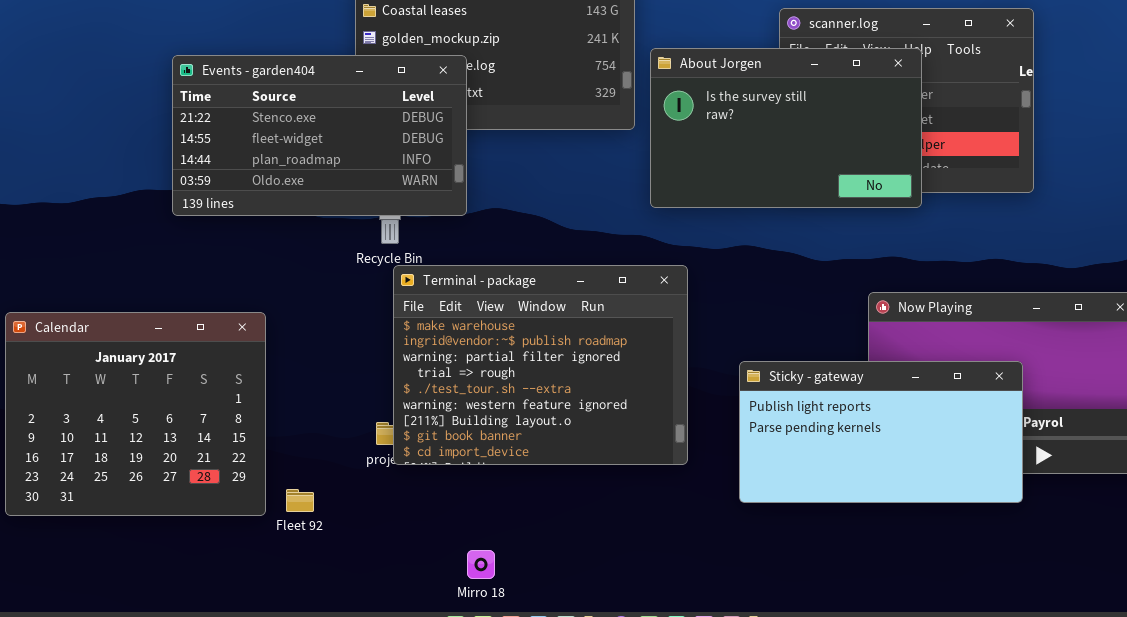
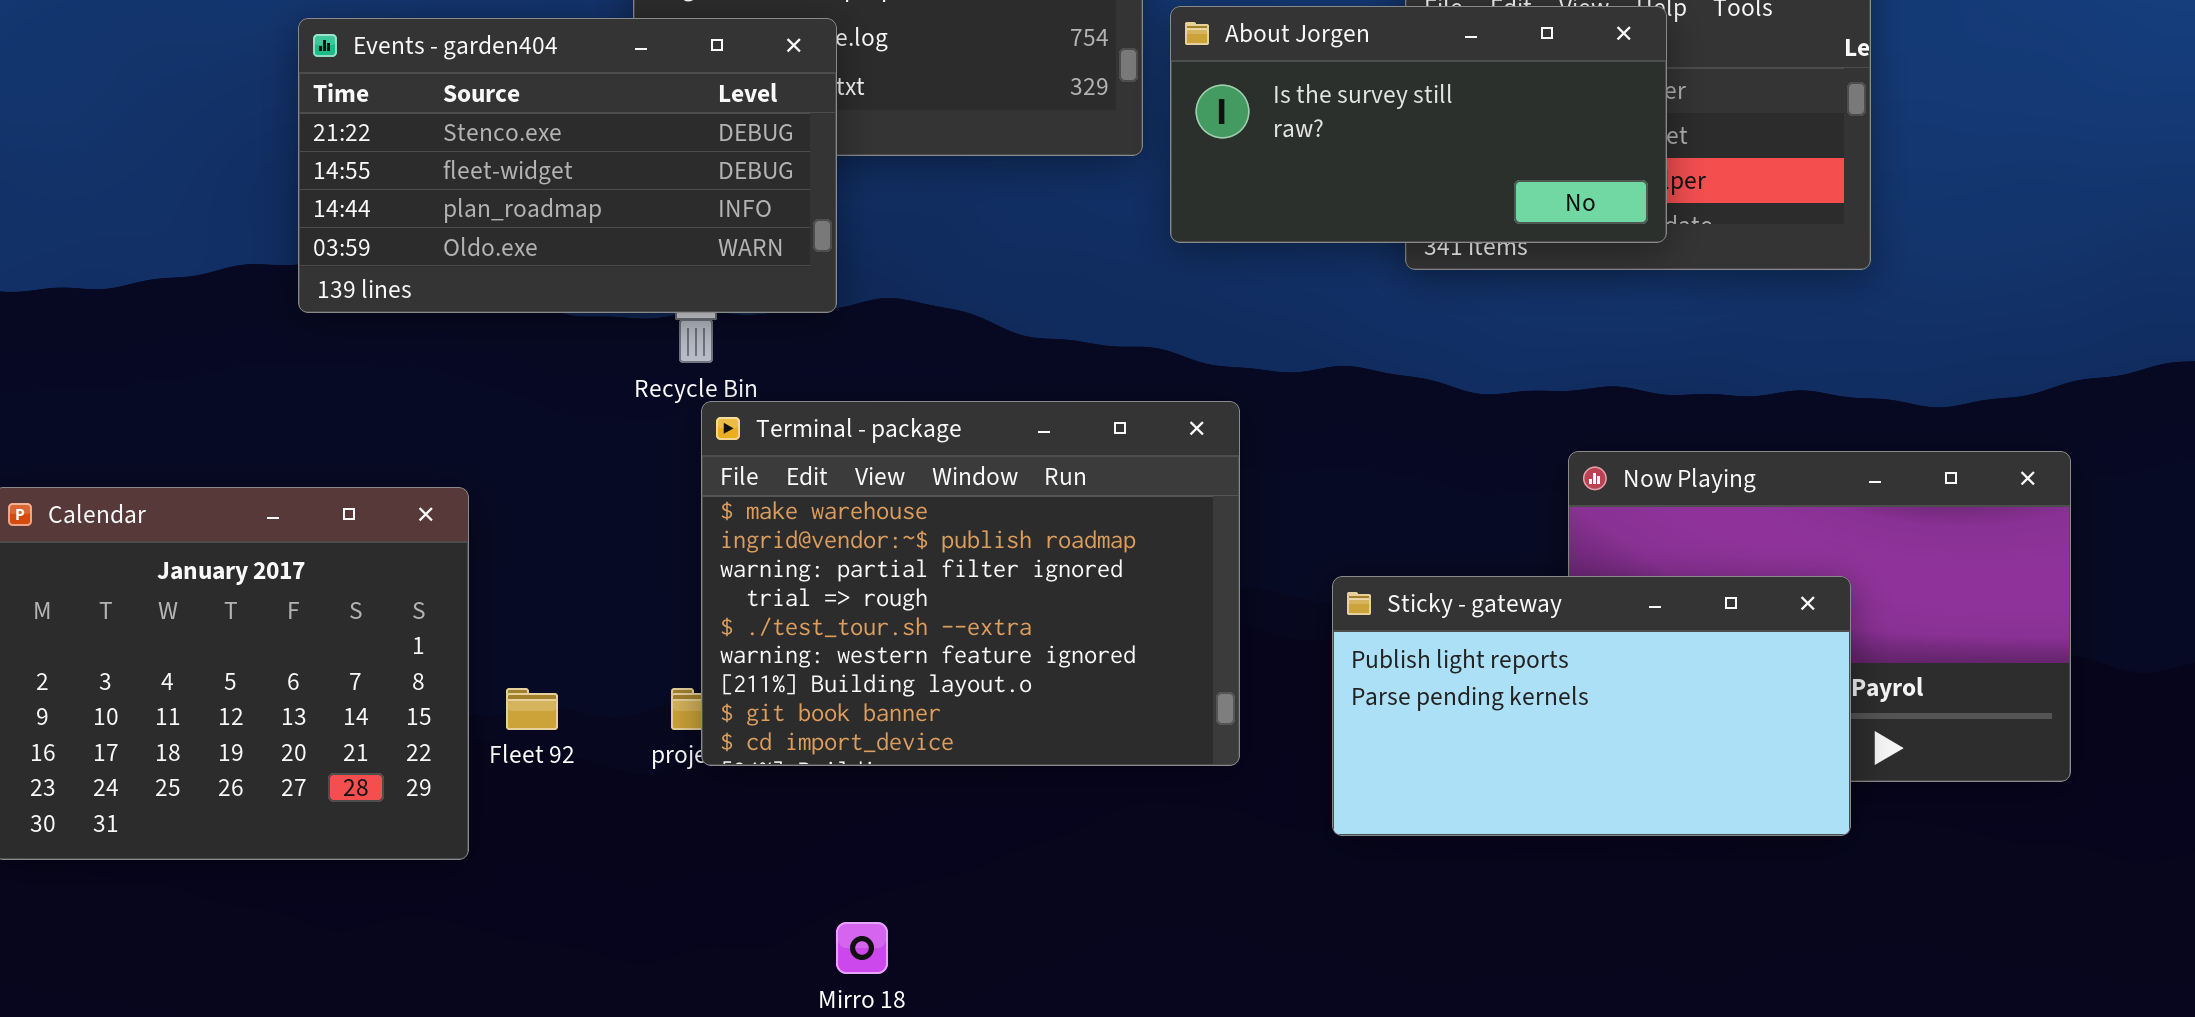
About Jorgen: [650,48,922,208] -> [1170,6,1667,243], resized
Fleet 92: [286,489,314,512] -> [506,688,558,730], moved

